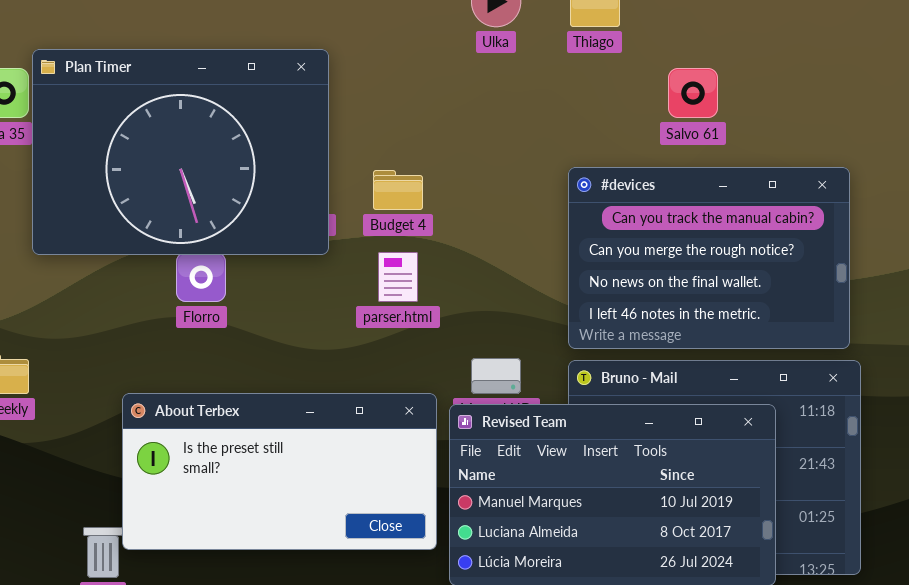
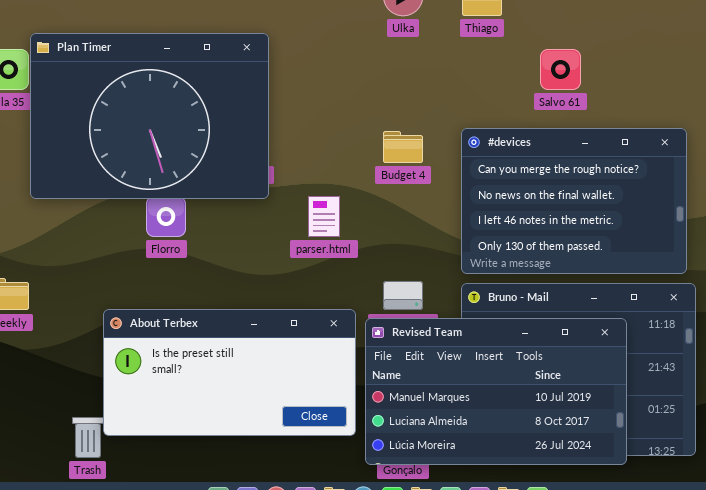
#devices: [568,167,850,349] -> [461,128,687,274], scrolled down 1 row
Budget 4: [373,170,423,210] -> [383,131,423,163], moved

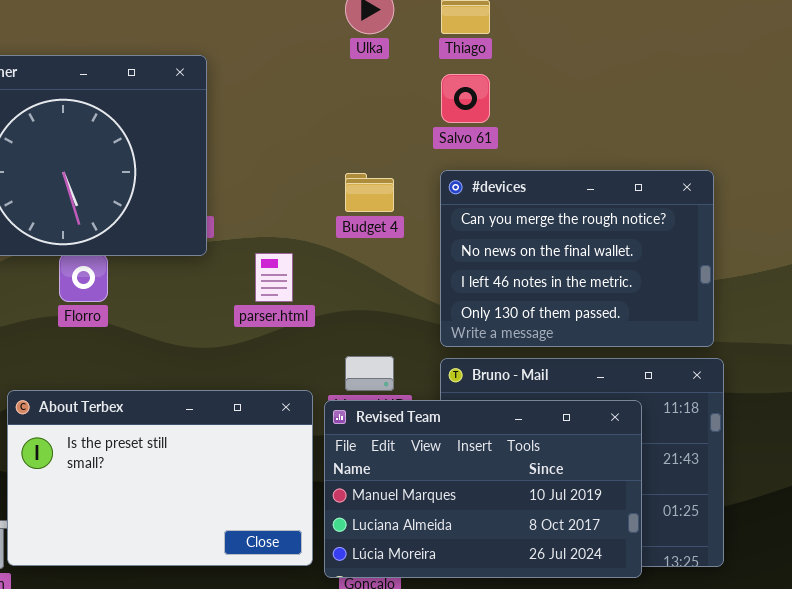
Salvo 61: [540,49,581,90] -> [441,74,490,123], moved
About Terbex: [103,309,356,436] -> [7,390,313,566], resized

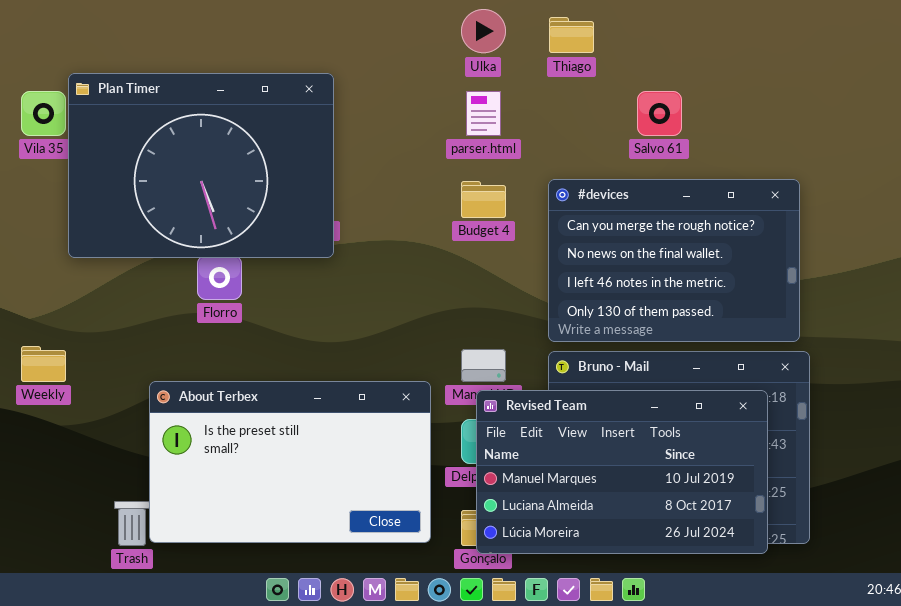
Salvo 61: [441,74,490,123] -> [637,91,682,136], moved
parser.html: [255,253,293,302] -> [466,91,501,136], moved
Revised Team: [324,400,642,578] -> [476,390,768,554], moved

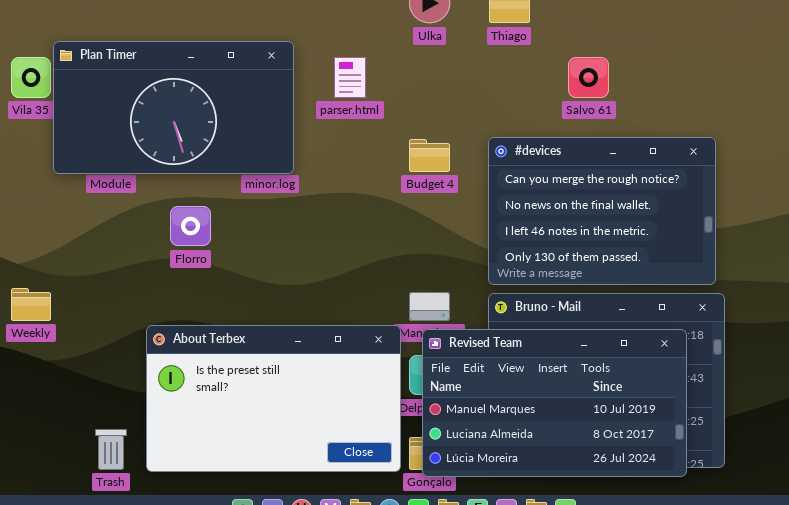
Plan Timer: [68,73,334,258] -> [53,41,294,174], resized
parser.html: [466,91,501,136] -> [334,57,366,98], moved
About Terbex: [149,381,431,543] -> [146,325,401,472], moved

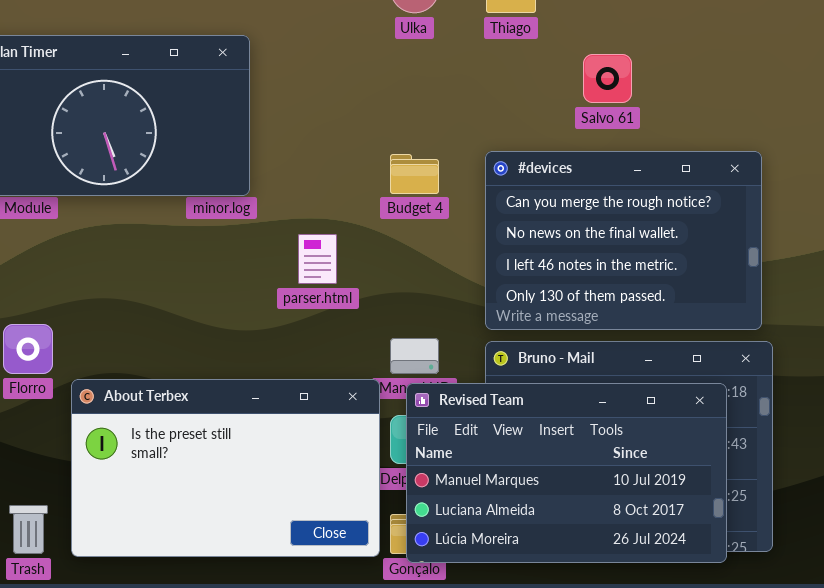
parser.html: [334,57,366,98] -> [298,234,337,284], moved
Florro: [170,206,211,246] -> [3,324,53,374], moved

